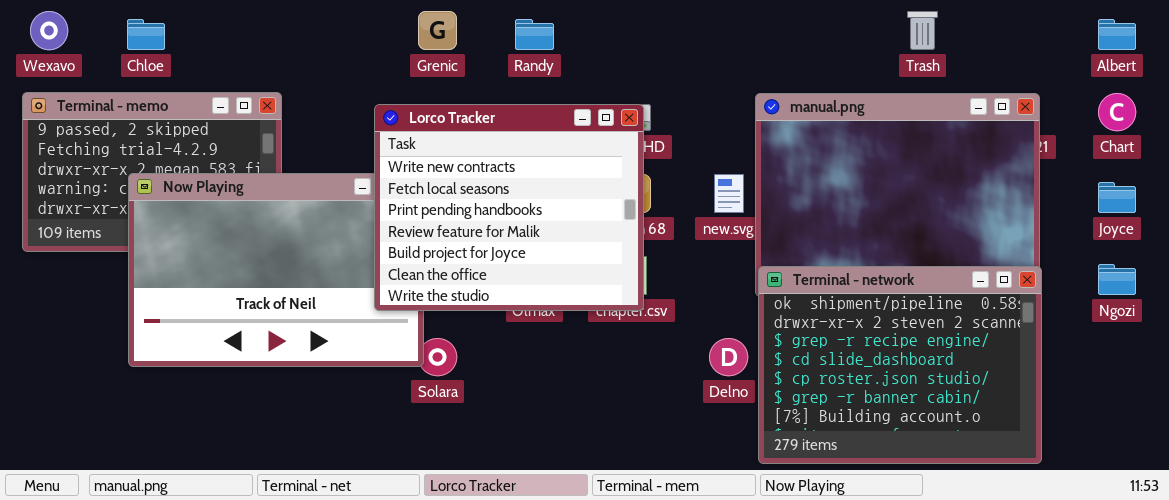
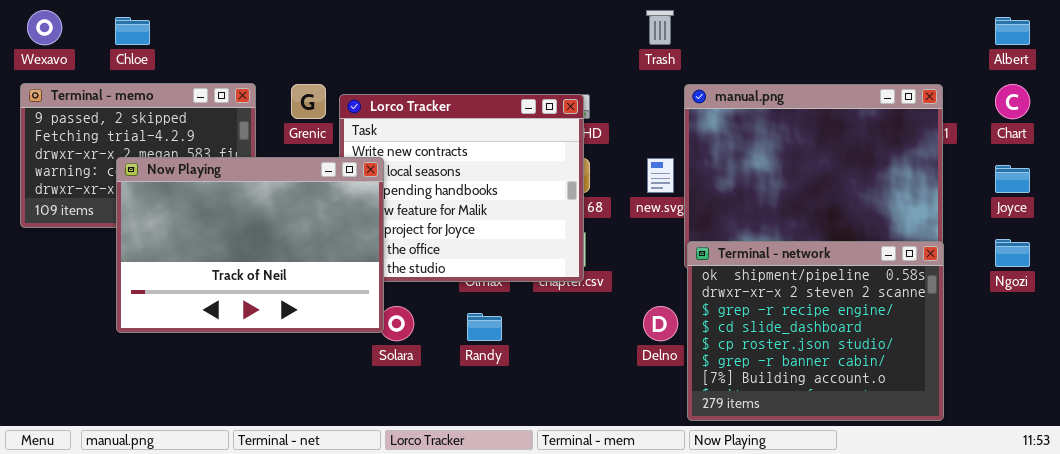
Grenic: [418,11,457,50] -> [291,84,326,119], moved
Trash: [907,11,938,50] -> [646,10,674,45], moved
Randy: [515,19,554,50] -> [467,313,502,341], moved
Now Playing: [128,173,424,367] -> [116,157,384,333], raised

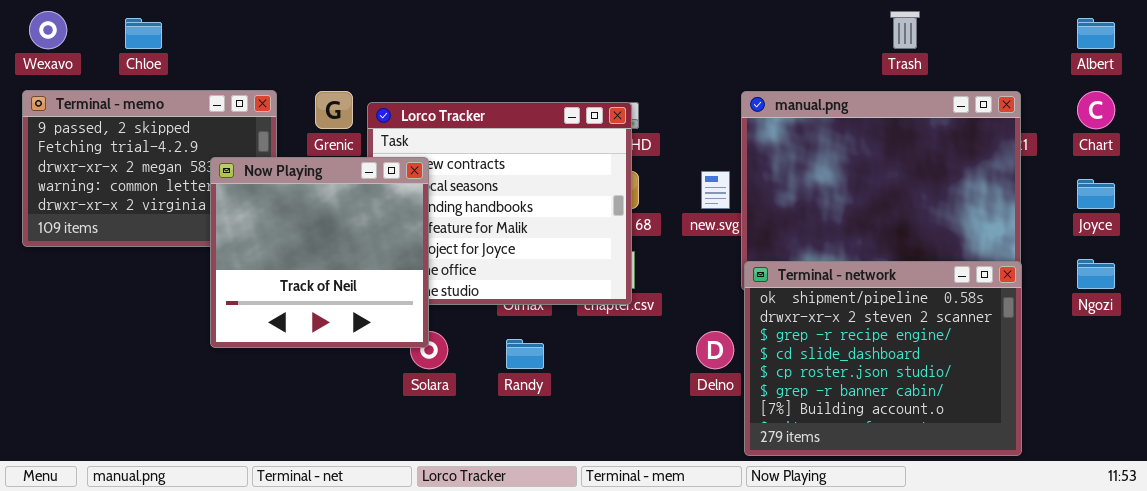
Trash: [646,10,674,45] -> [890,11,920,49], moved
Now Playing: [116,157,384,333] -> [210,157,429,348], moved, resized

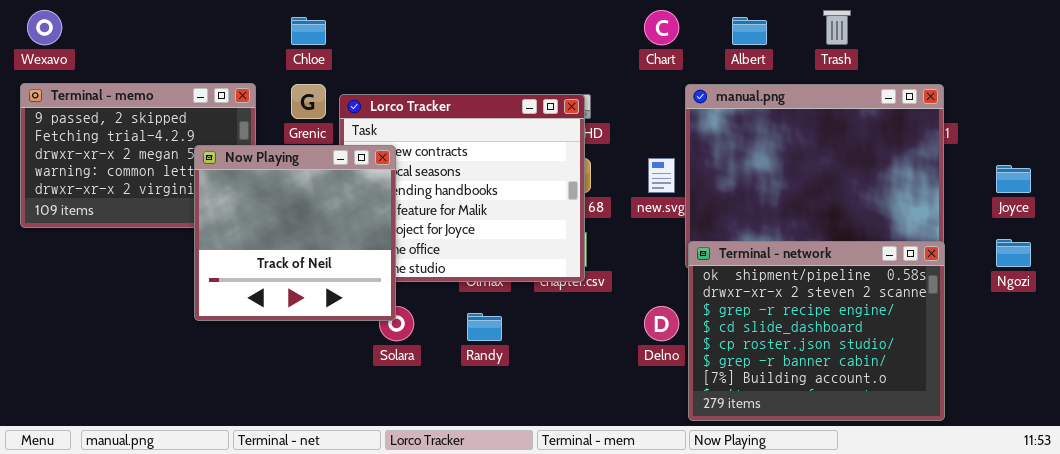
Chloe: [125,18,162,49] -> [291,17,326,45], moved
Albert: [1077,18,1115,49] -> [732,17,767,45], moved
Chart: [1077,91,1115,129] -> [644,10,679,45], moved

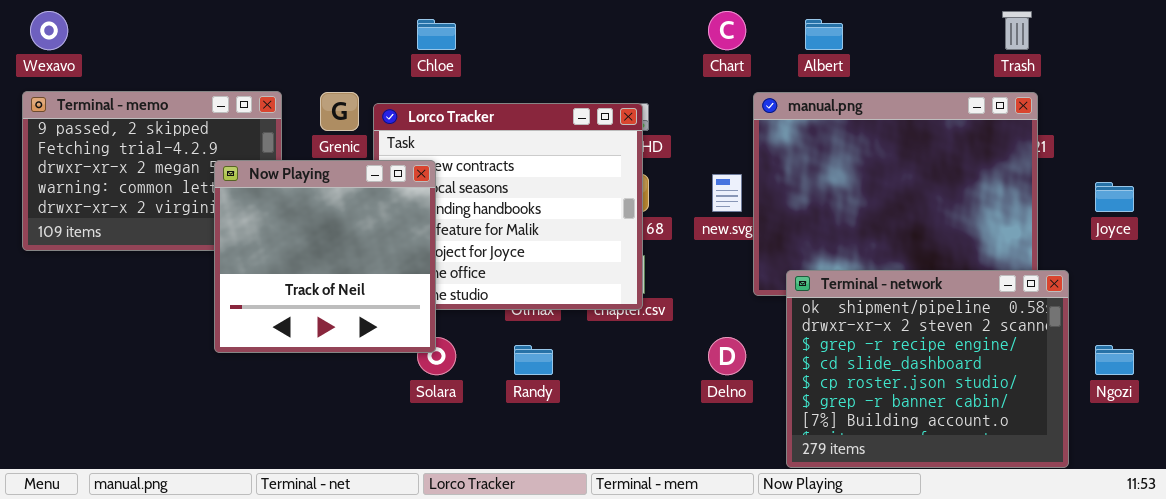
Trash: [823,10,851,45] -> [1002,11,1032,50], moved
Chloe: [291,17,326,45] -> [417,19,456,50], moved
Ngozi: [996,239,1031,267] -> [1095,345,1134,375], moved
Terminal - network: [688,241,945,421] -> [786,270,1069,468], moved

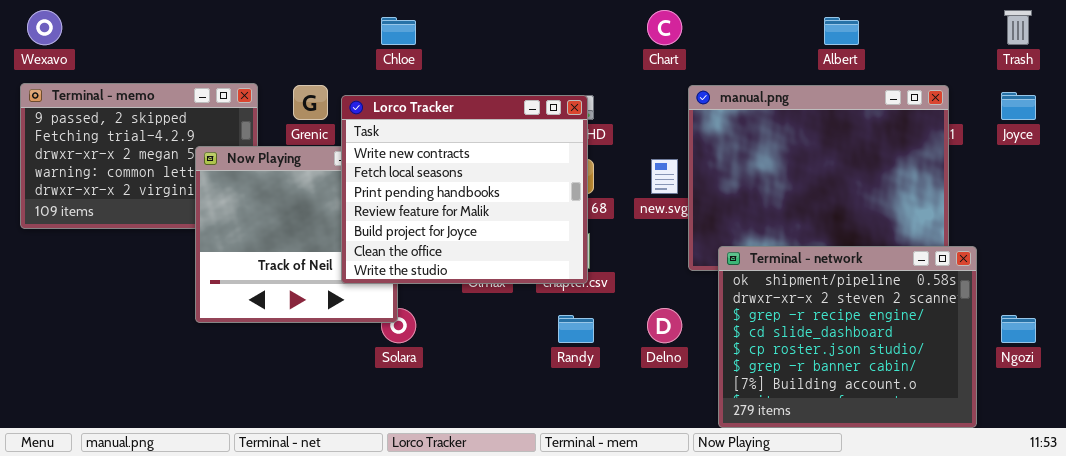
Trash: [1002,11,1032,50] -> [1004,10,1032,45], moved
Albert: [805,19,843,50] -> [824,17,859,45], moved
Lorco Tracker: [373,103,643,310] -> [341,95,588,284], raised
Joyce: [1095,182,1134,212] -> [1001,92,1036,120], moved
Randy: [514,345,553,375] -> [558,315,594,343], moved

